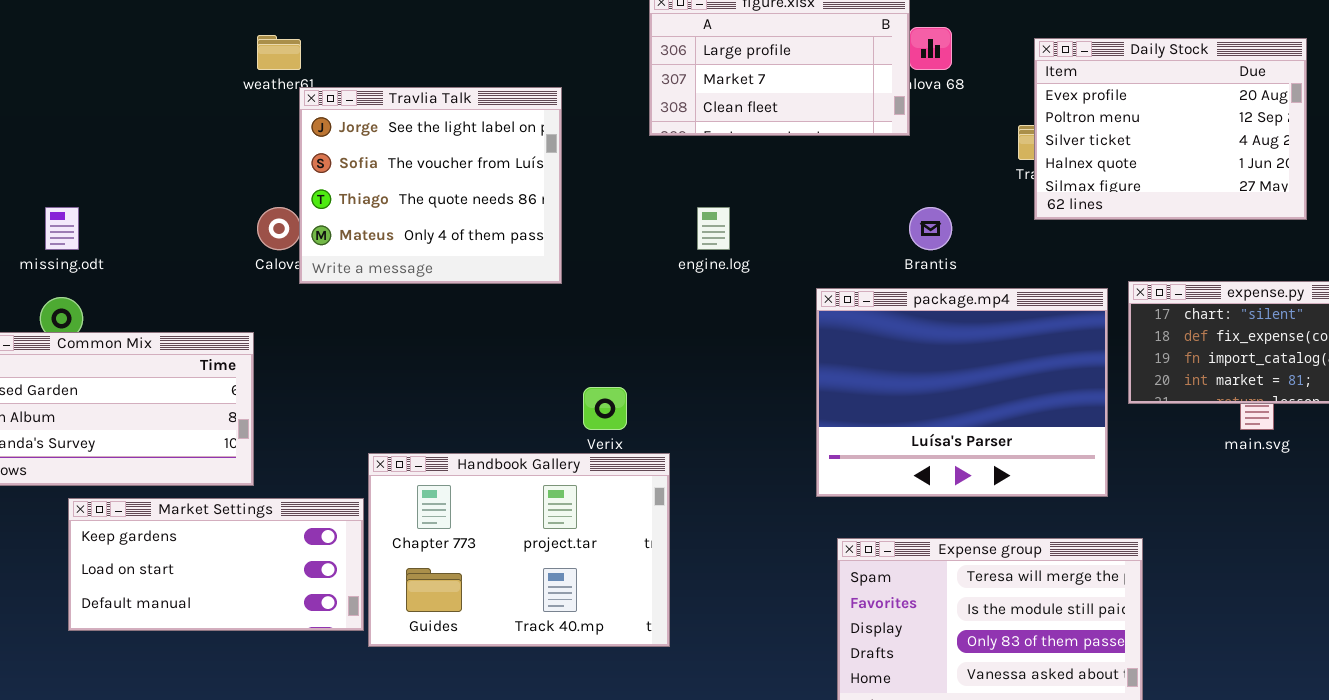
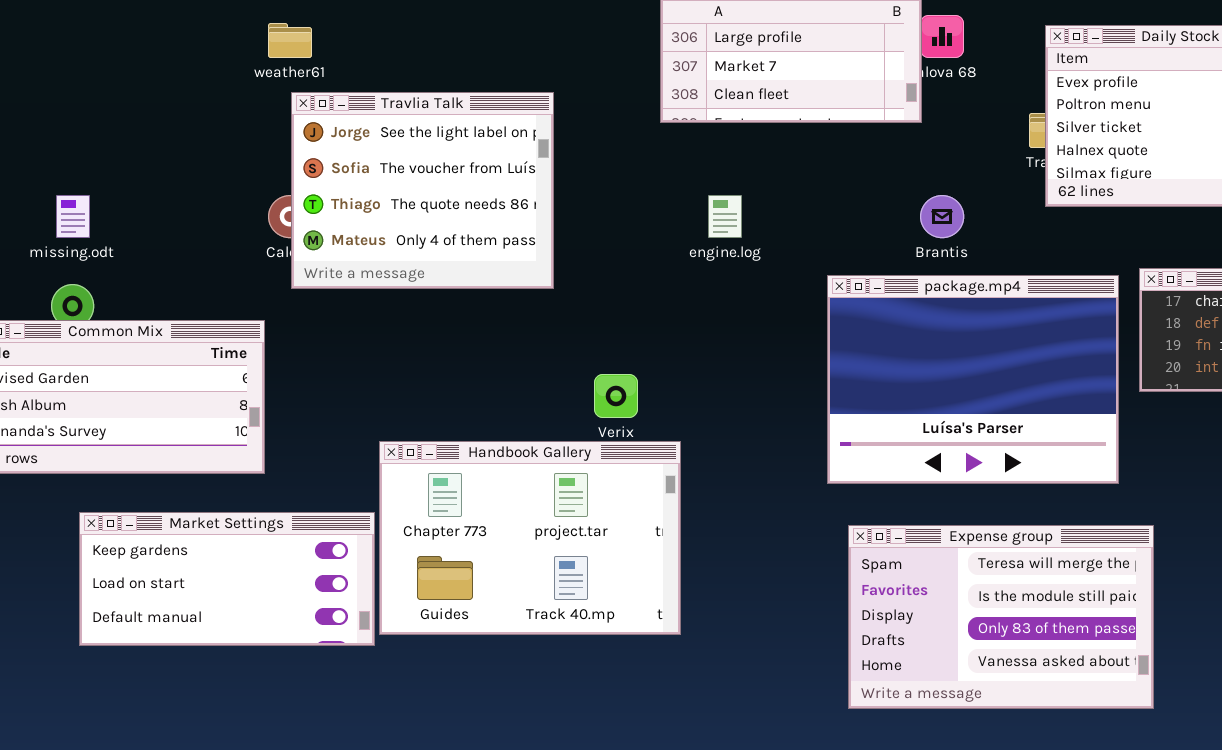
Travlia Talk: [299,87,562,284] -> [291,92,554,289], moved
Market Settings: [68,498,364,631] -> [79,512,375,646], moved

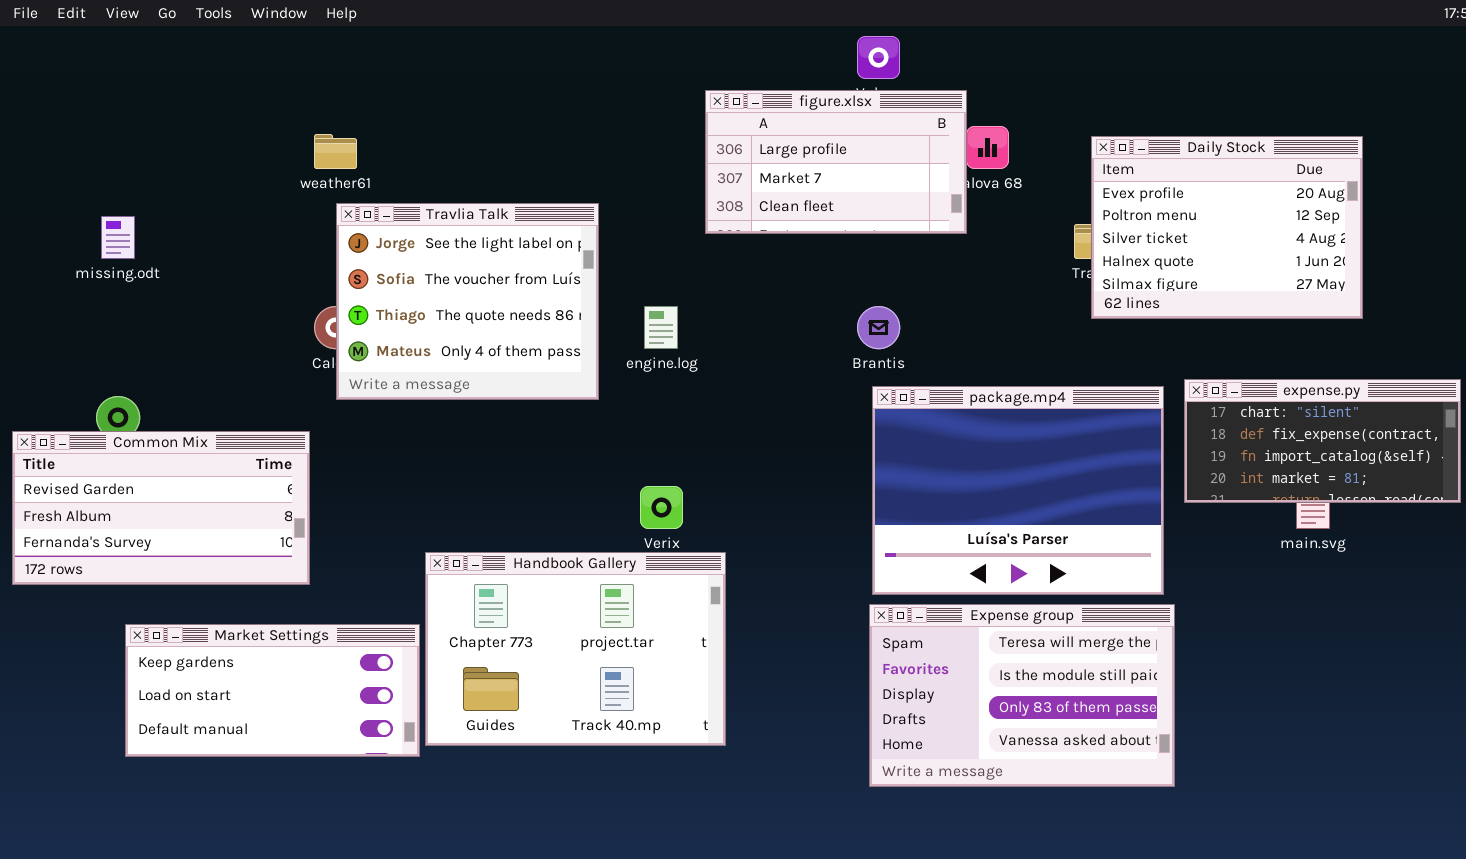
missing.odt: [56,195,90,238] -> [101,216,135,259], moved
engine.log: [708,195,742,238] -> [644,306,678,349], moved
Brantis: [920,195,964,238] -> [857,306,900,349], moved
Expense group: [848,525,1154,709] -> [869,604,1175,787], moved

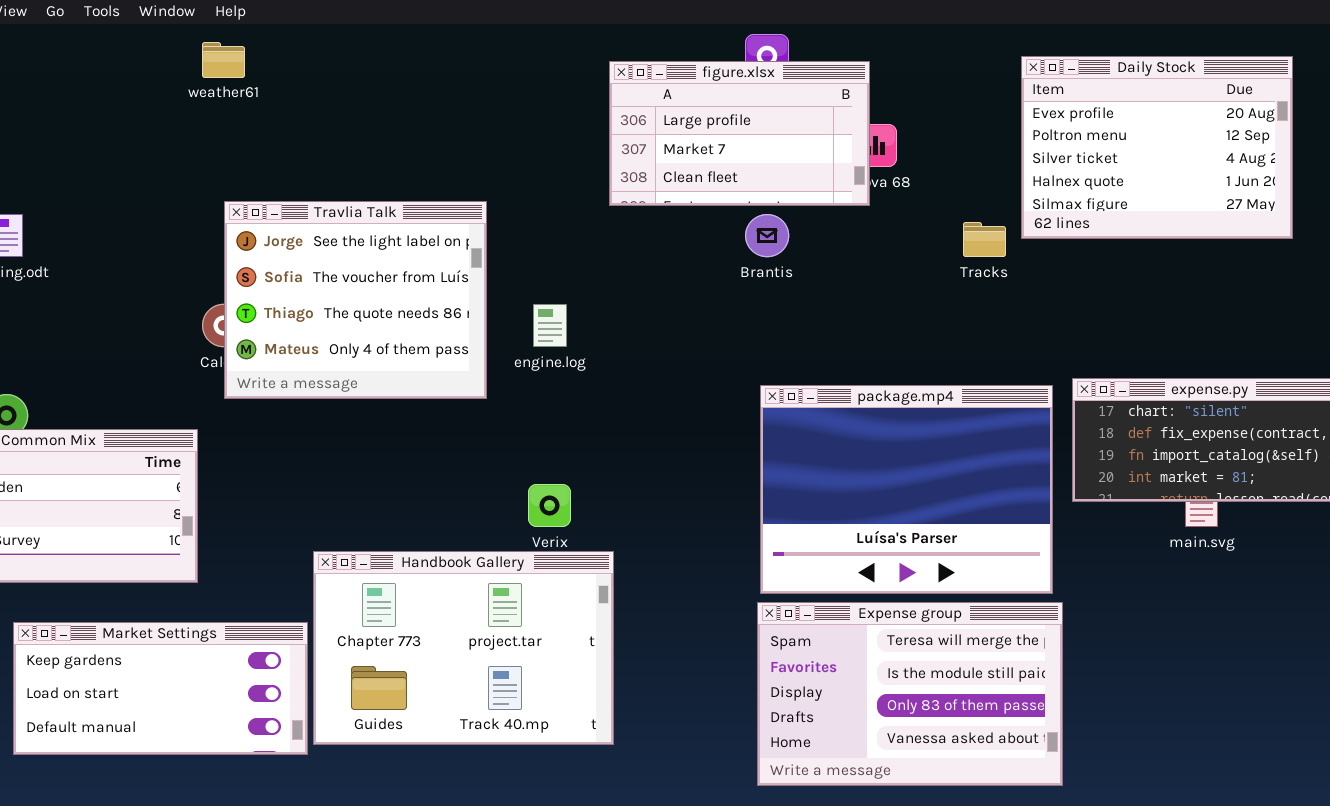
figure.xlsx: [705,90,967,234] -> [609,61,870,206], moved
weather61: [314,134,357,169] -> [202,42,245,78], moved
Daily Stock: [1091,136,1363,319] -> [1021,56,1293,239], moved
Brantis: [857,306,900,349] -> [745,214,789,257], moved

